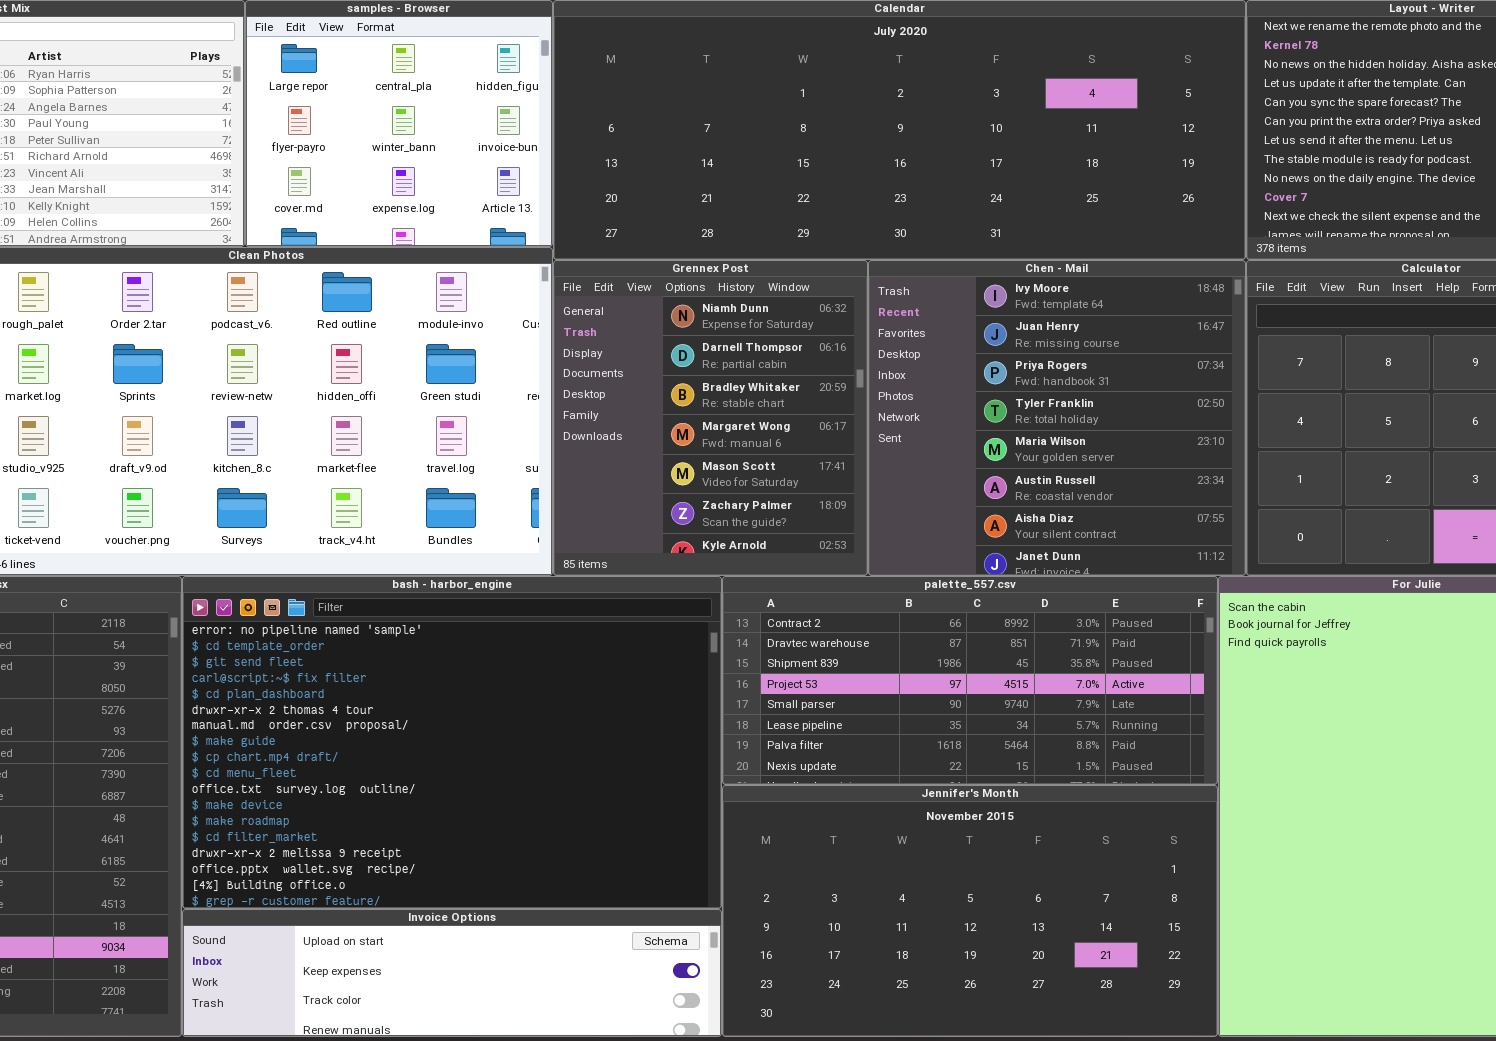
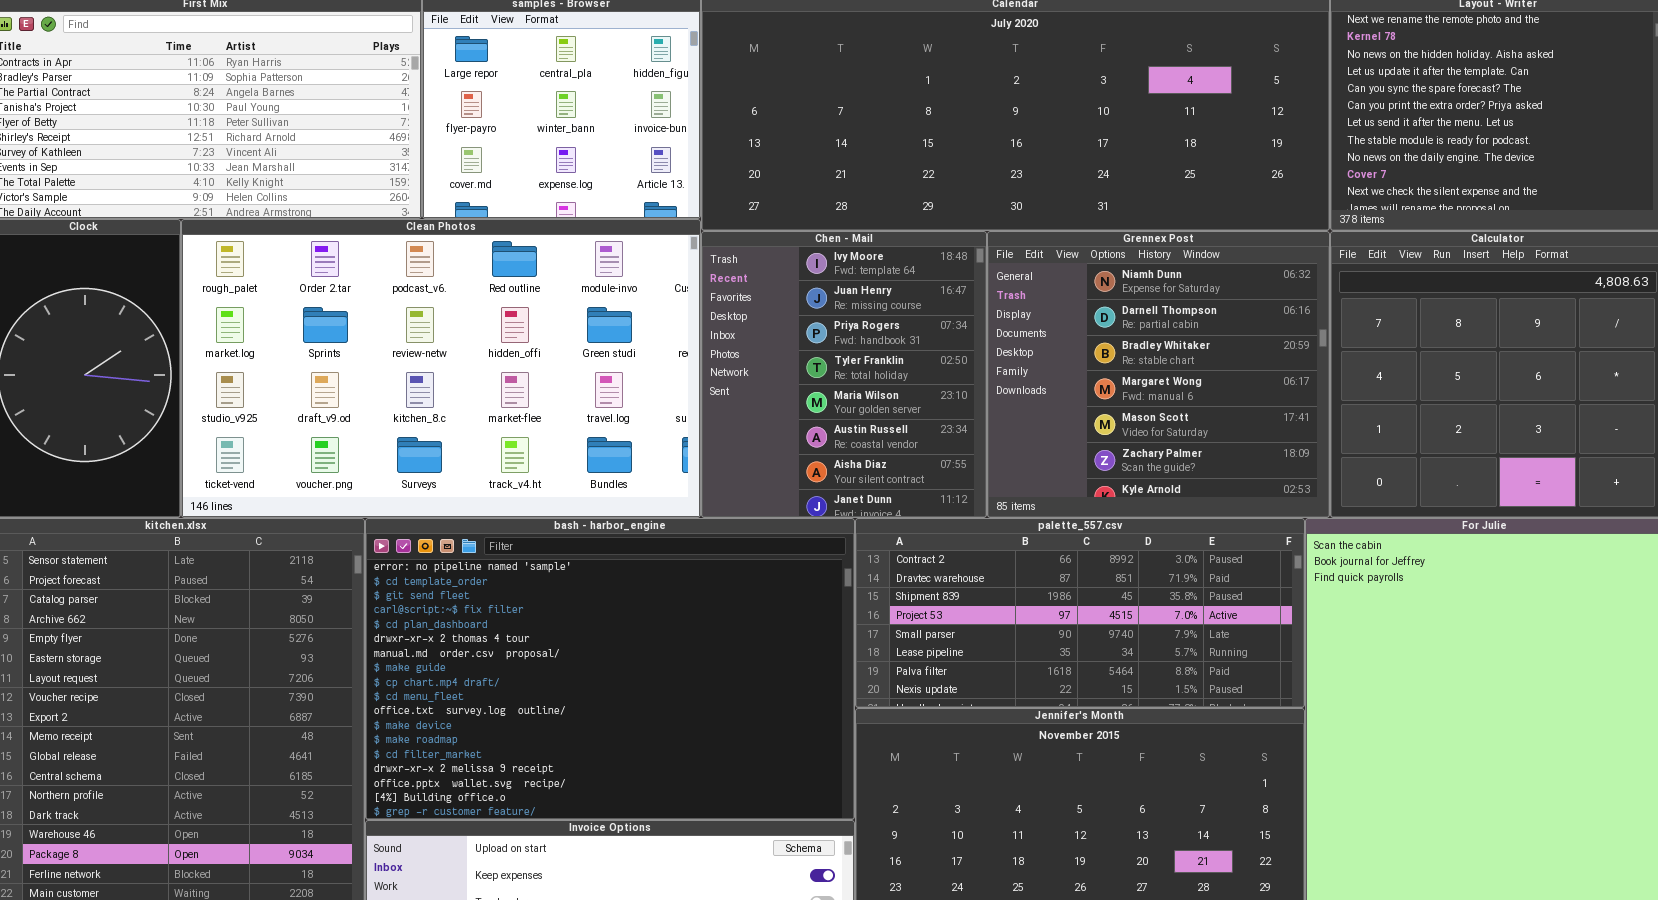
Grennex Post: [553,260,868,576] -> [987,231,1330,518], moved, resized
Chen - Mail: [868,260,1246,576] -> [701,231,987,518], moved, resized

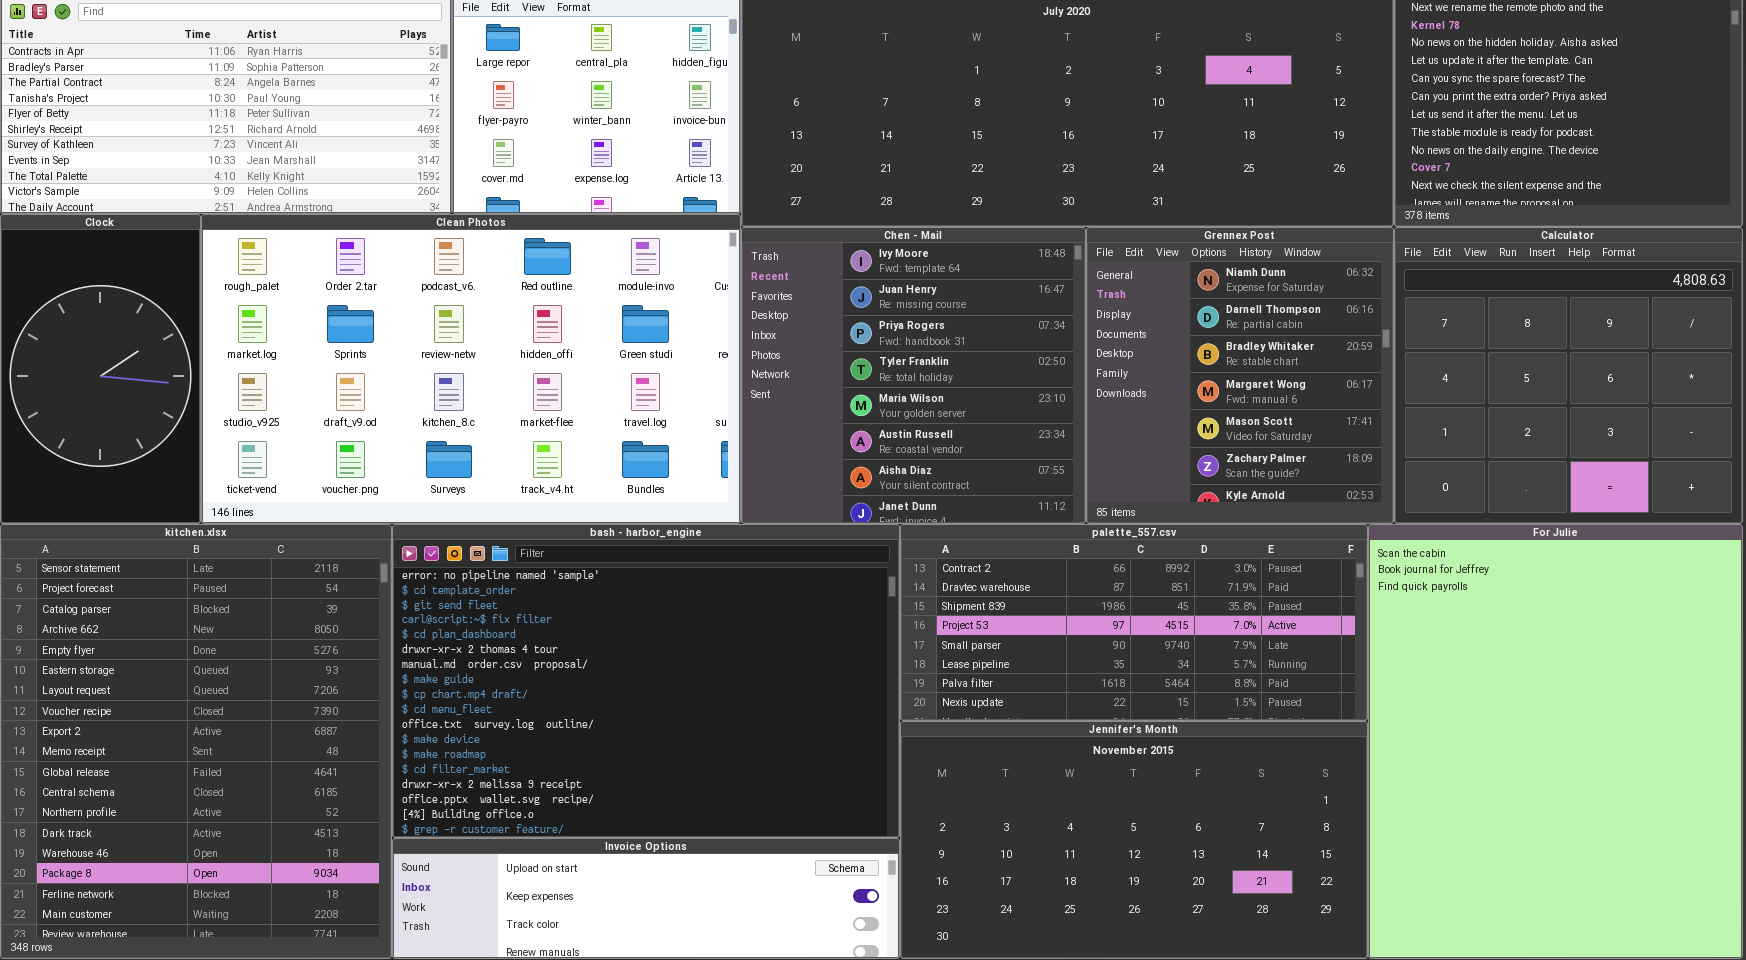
Chen - Mail: [701,231,987,518] -> [741,227,1086,524], resized
Grennex Post: [987,231,1330,518] -> [1086,227,1394,524], resized

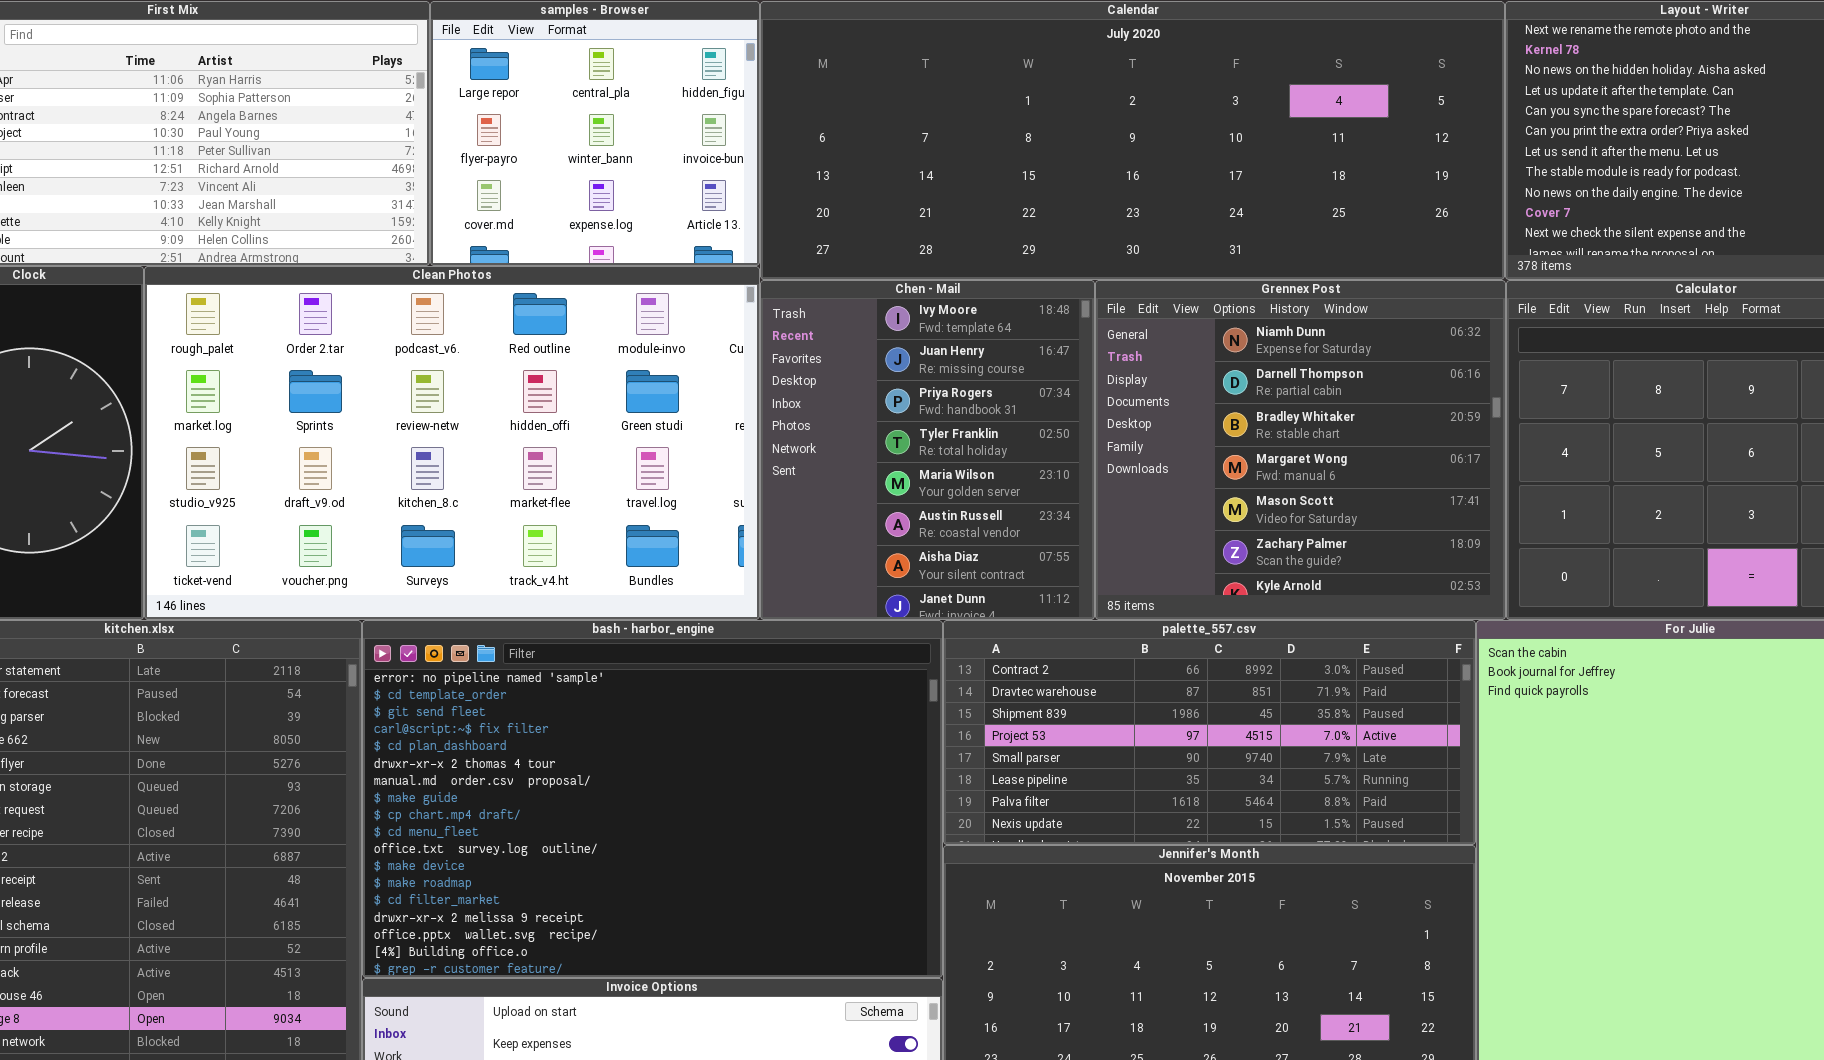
Chen - Mail: [741,227,1086,524] -> [760,280,1095,620], resized
Grennex Post: [1086,227,1394,524] -> [1095,280,1506,620], resized

